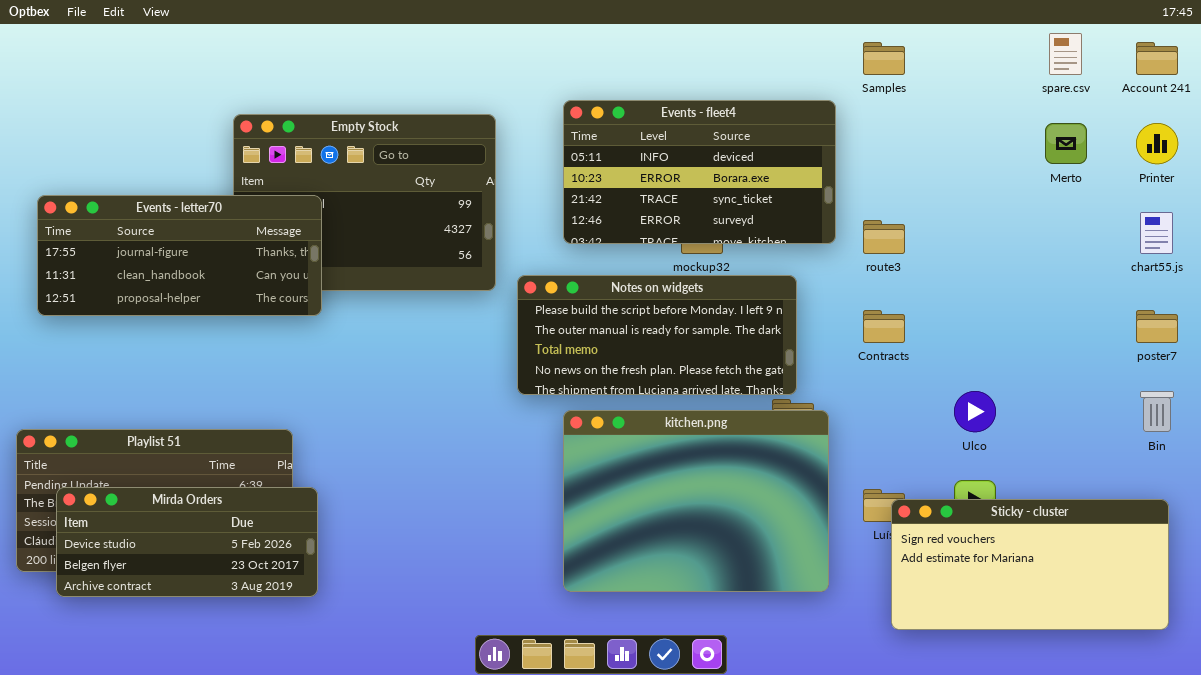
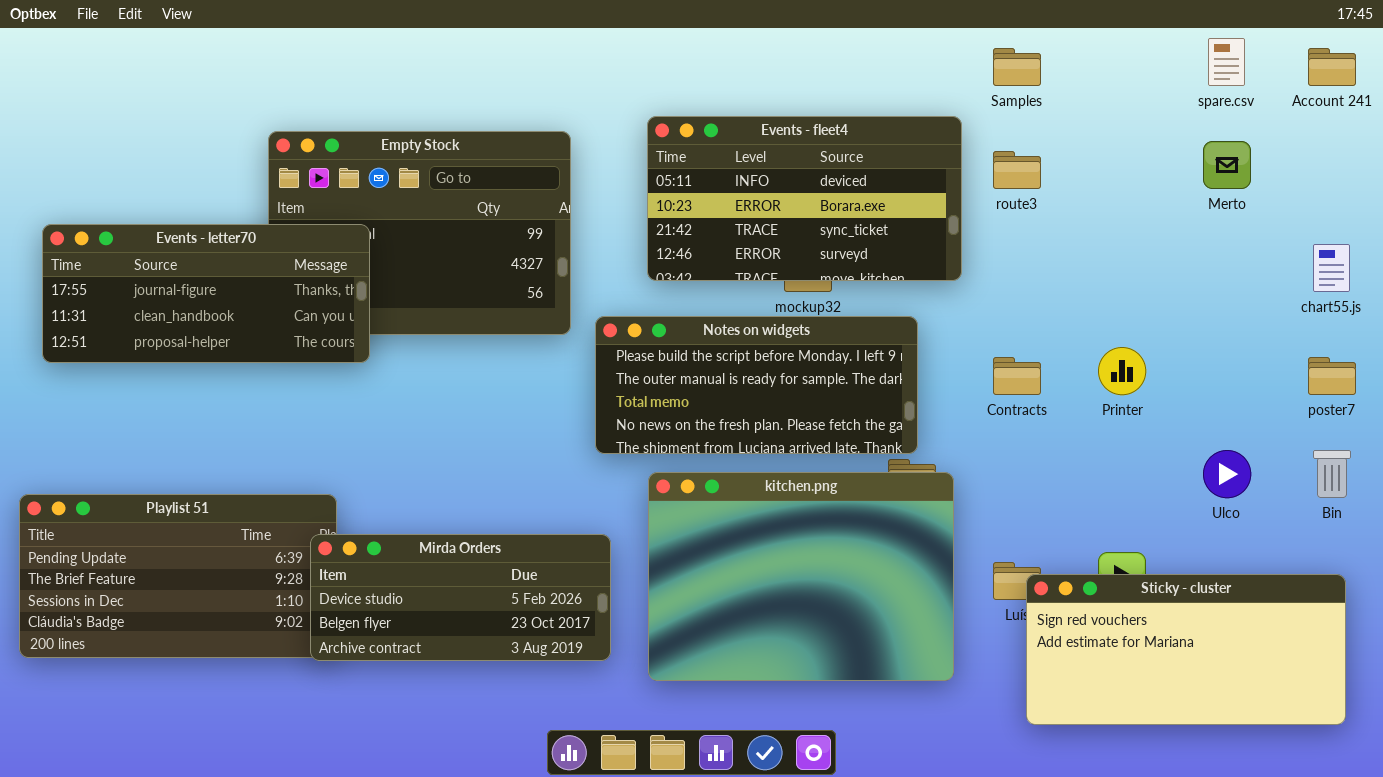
Printer: [1136,123,1178,164] -> [1098,347,1146,395], moved
route3: [863,220,905,254] -> [993,151,1041,189], moved
Ulco: [954,391,996,432] -> [1203,450,1251,498], moved
Mirda Orders: [56,487,318,597] -> [310,534,611,661], moved

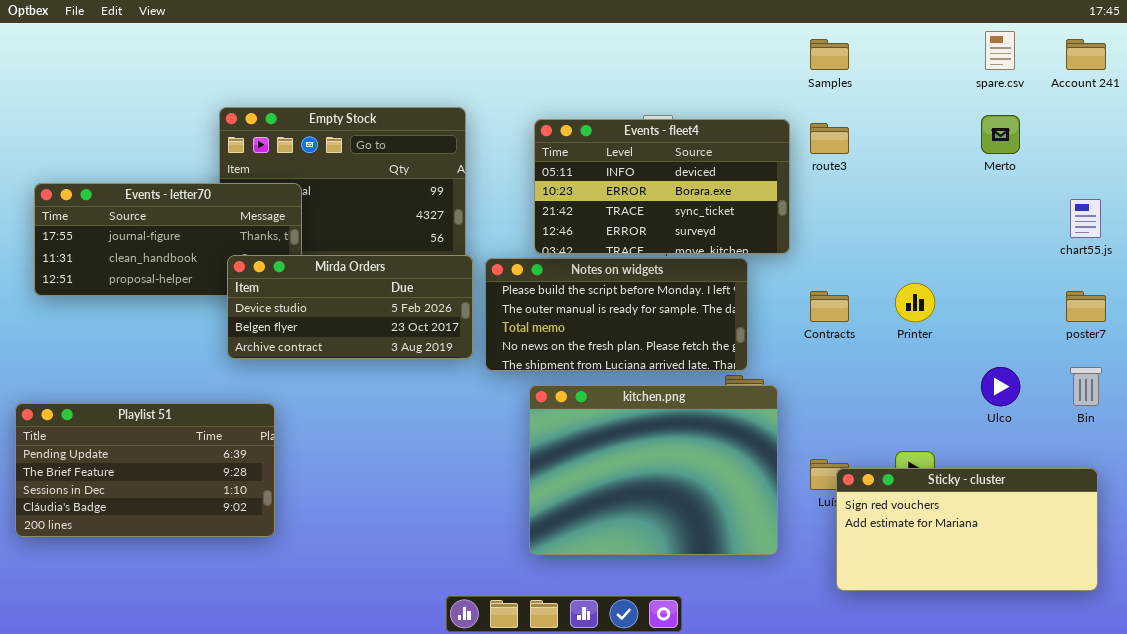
Events - fleet4: [647,116,962,281] -> [534,119,790,254], moved
Mirda Orders: [310,534,611,661] -> [227,255,473,359], moved

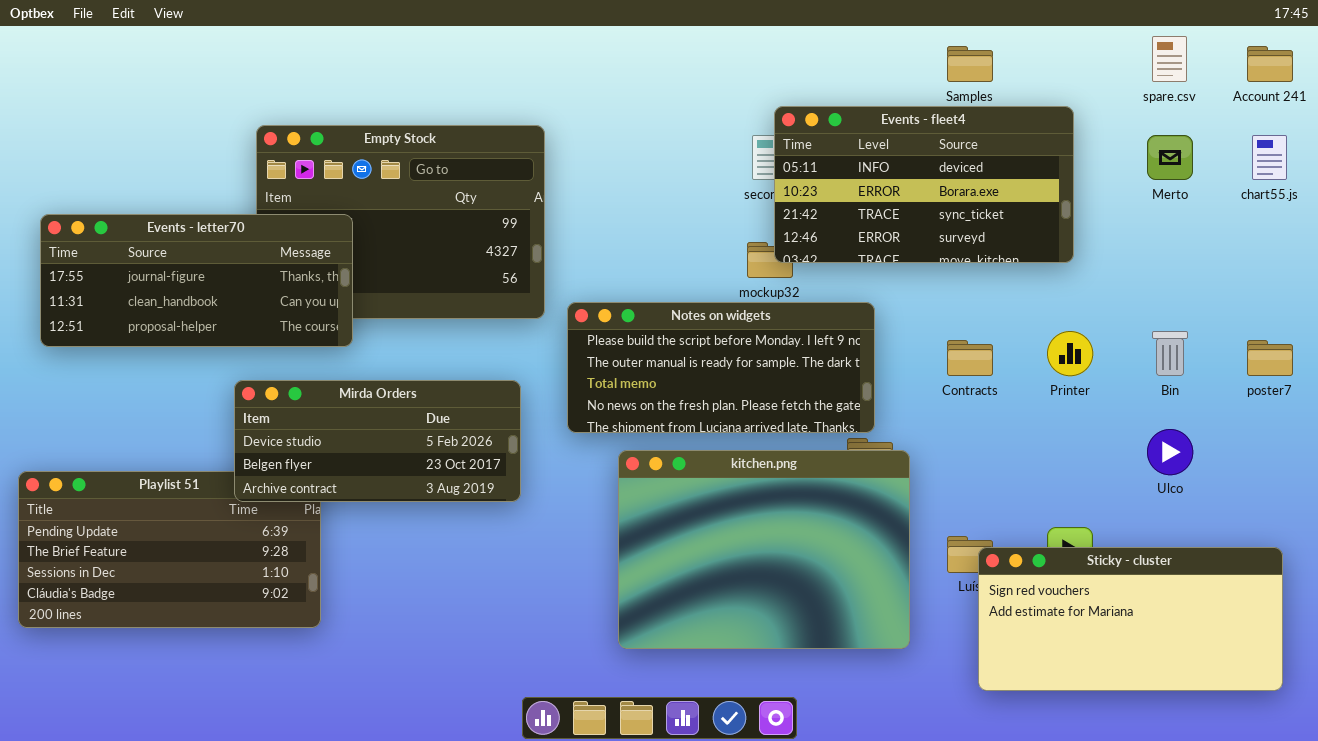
Events - fleet4: [534,119,790,254] -> [774,106,1074,263], moved
chart55.js: [1070,199,1101,238] -> [1252,135,1287,180], moved
Mirda Orders: [227,255,473,359] -> [234,380,521,502], moved
Bin: [1070,367,1102,406] -> [1152,331,1188,376], moved

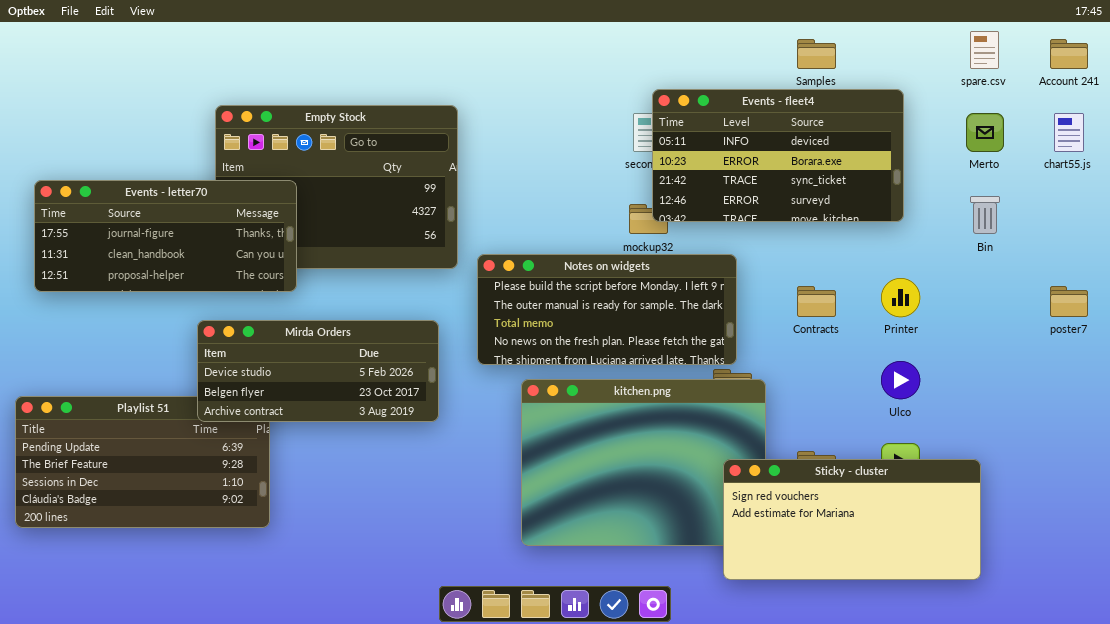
Bin: [1152,331,1188,376] -> [970,196,1000,234], moved
Ulco: [1147,429,1193,475] -> [881,361,920,399], moved
Sticky - cluster: [978,547,1283,691] -> [723,459,981,580], moved

